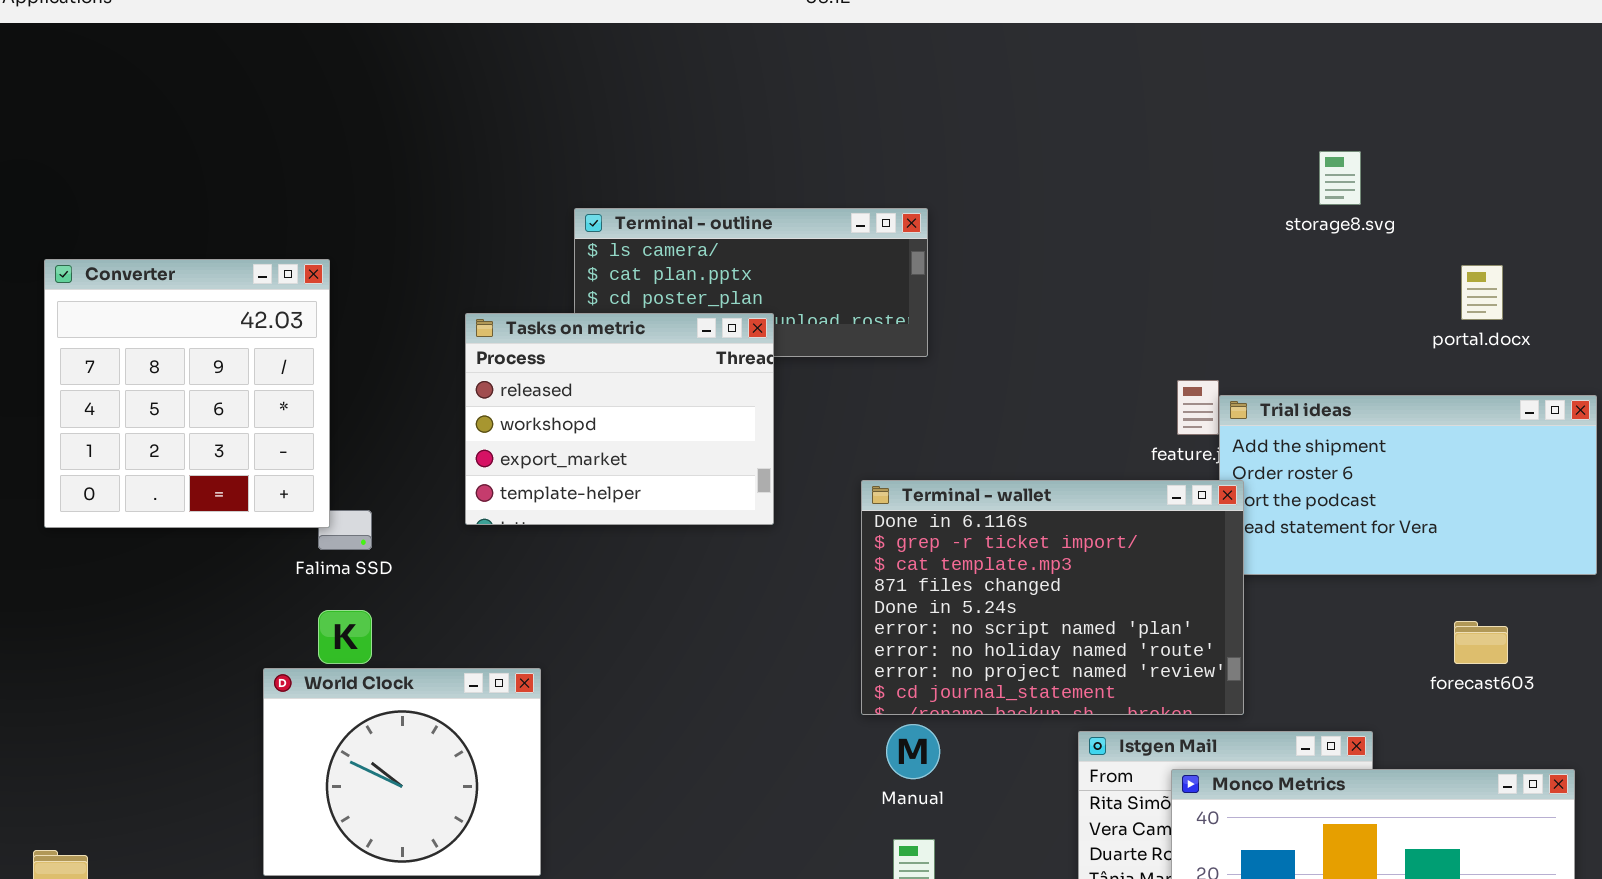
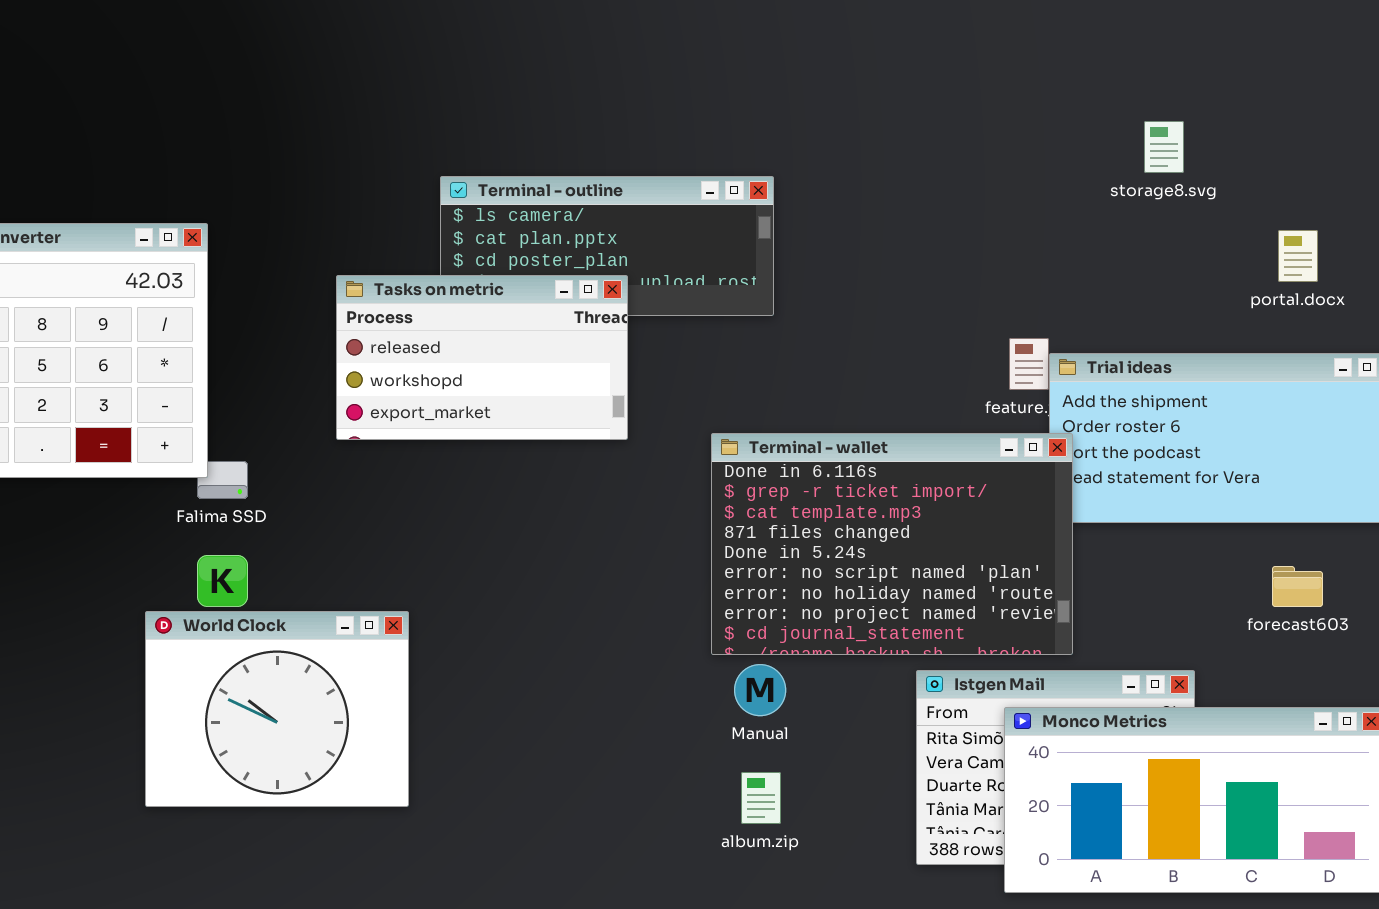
Tasks on metric: [465,313,774,525] -> [336,275,628,440], resized

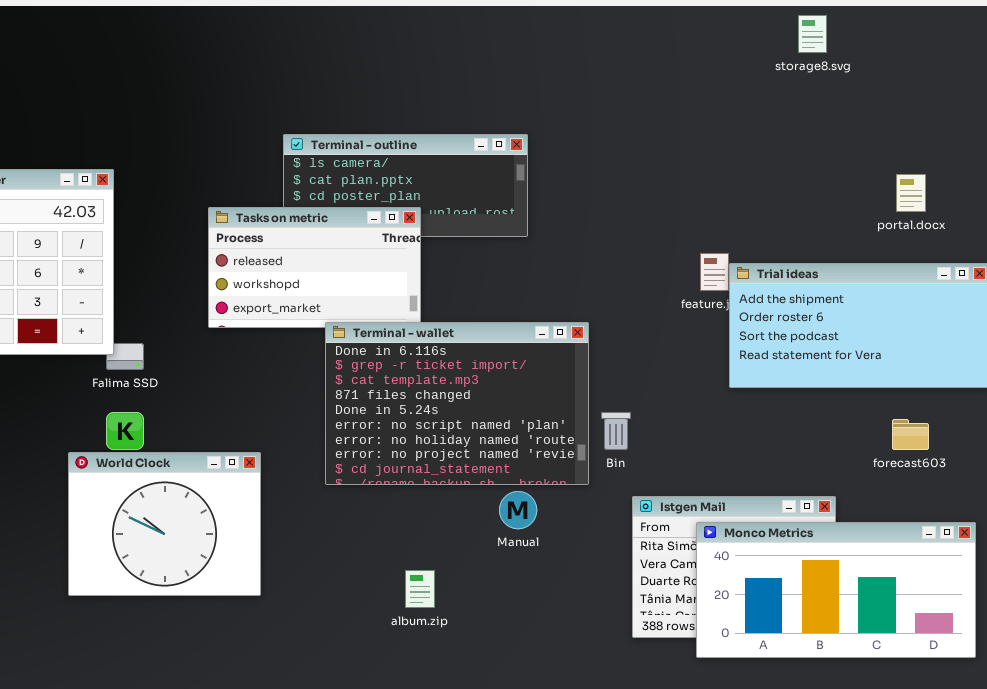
storage8.svg: [1144,121,1184,173] -> [798,15,827,53], moved
Terminal - wallet: [711,433,1073,655] -> [325,322,589,485], moved
album.zip: [741,772,781,824] -> [405,570,435,608], moved

